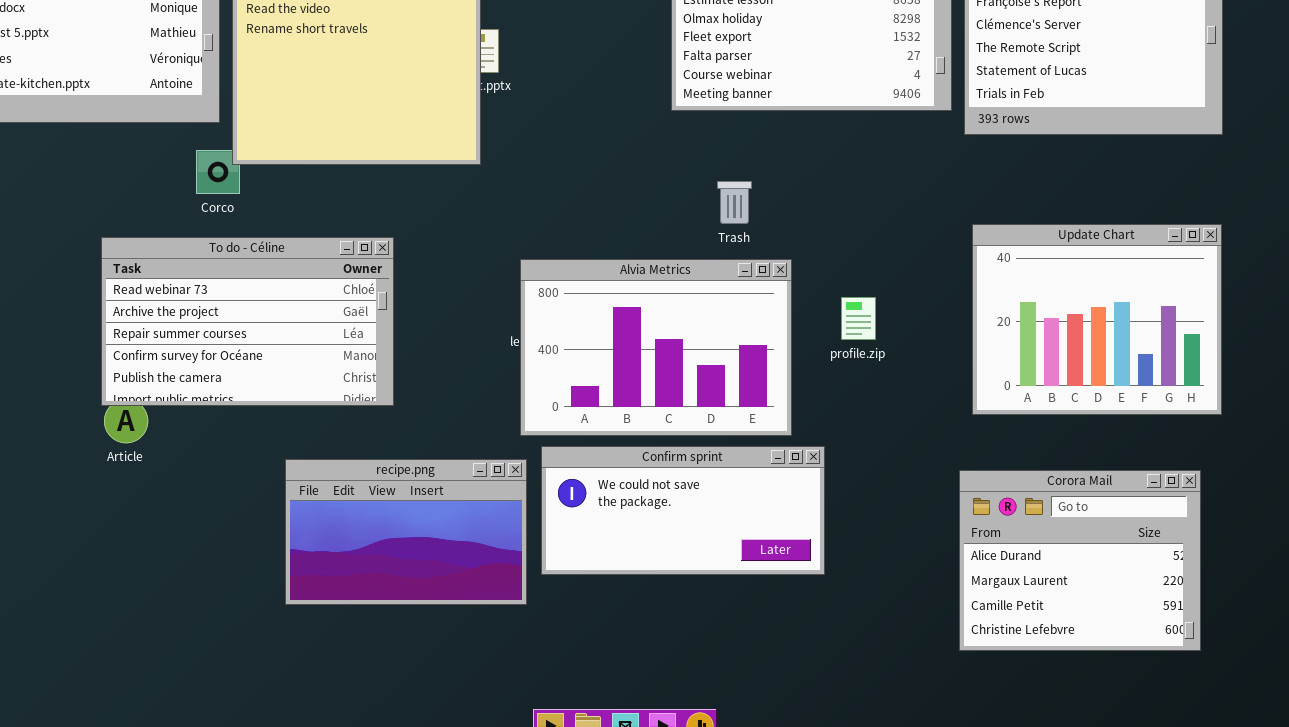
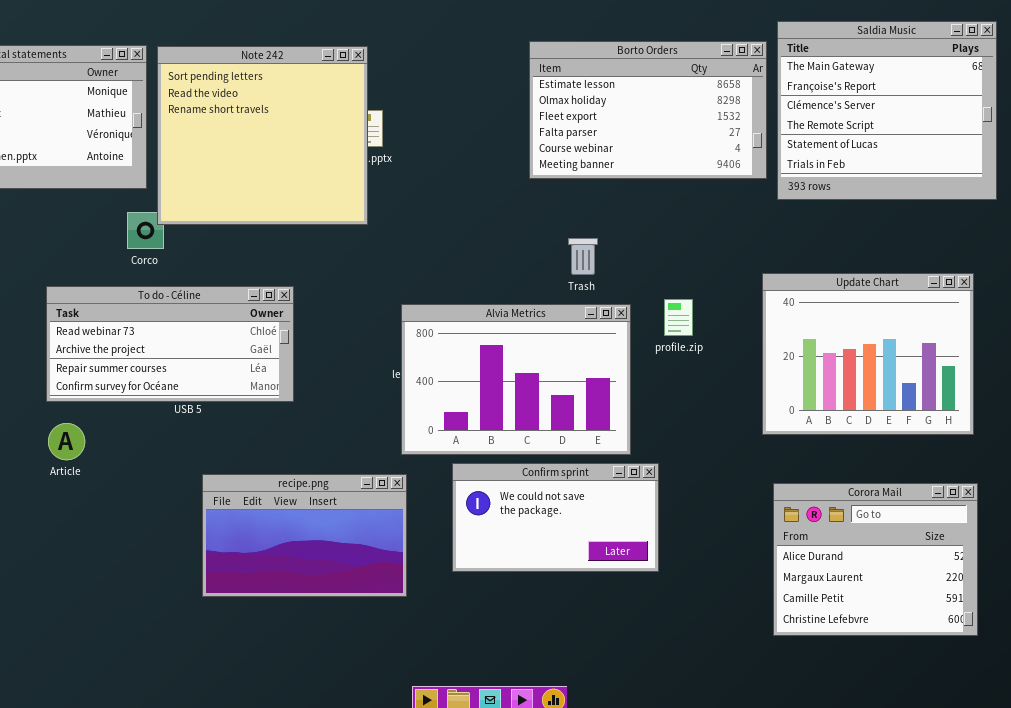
Update Chart: [972,224,1222,415] -> [762,273,974,435], moved
To do - Céline: [101,237,394,406] -> [46,286,294,402], resized
profile.zip: [841,297,876,340] -> [664,299,693,336], moved
Confirm sprint: [541,446,825,575] -> [452,463,659,572], resized

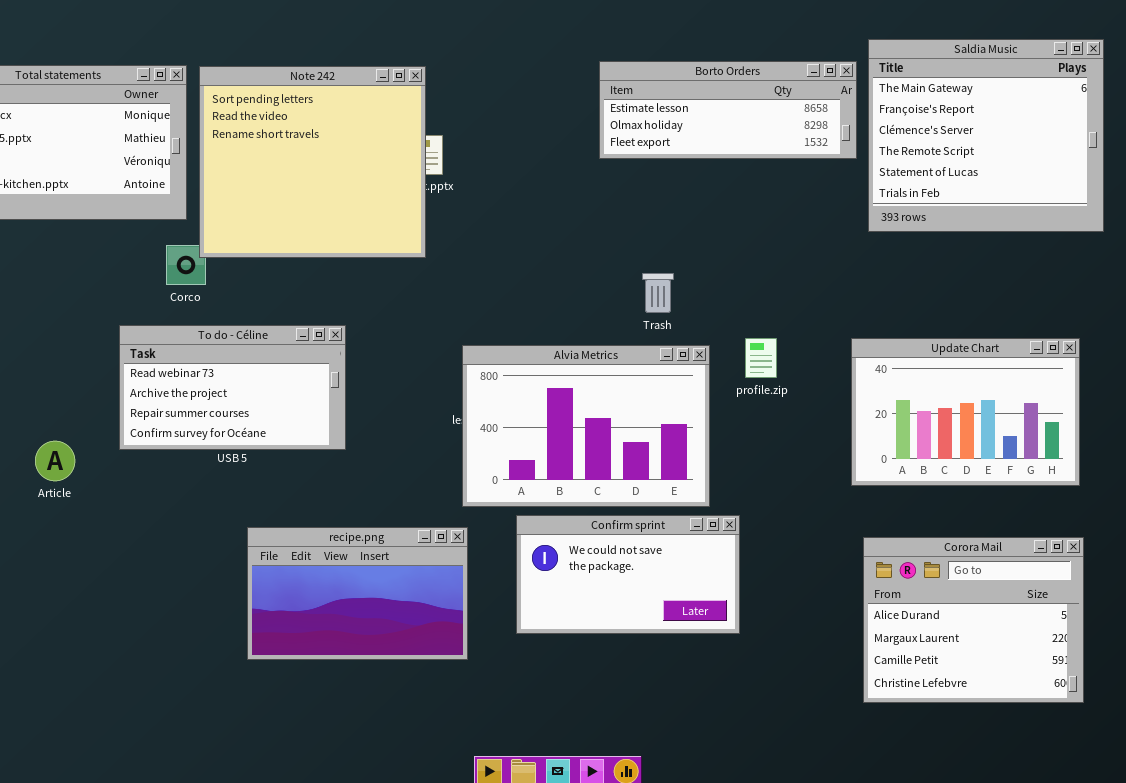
Borto Orders: [529,41,767,179] -> [599,61,857,159], resized
Update Chart: [762,273,974,435] -> [851,338,1080,486], resized
To do - Céline: [46,286,294,402] -> [119,325,346,450], resized
Article: [48,423,85,460] -> [35,441,75,481], moved

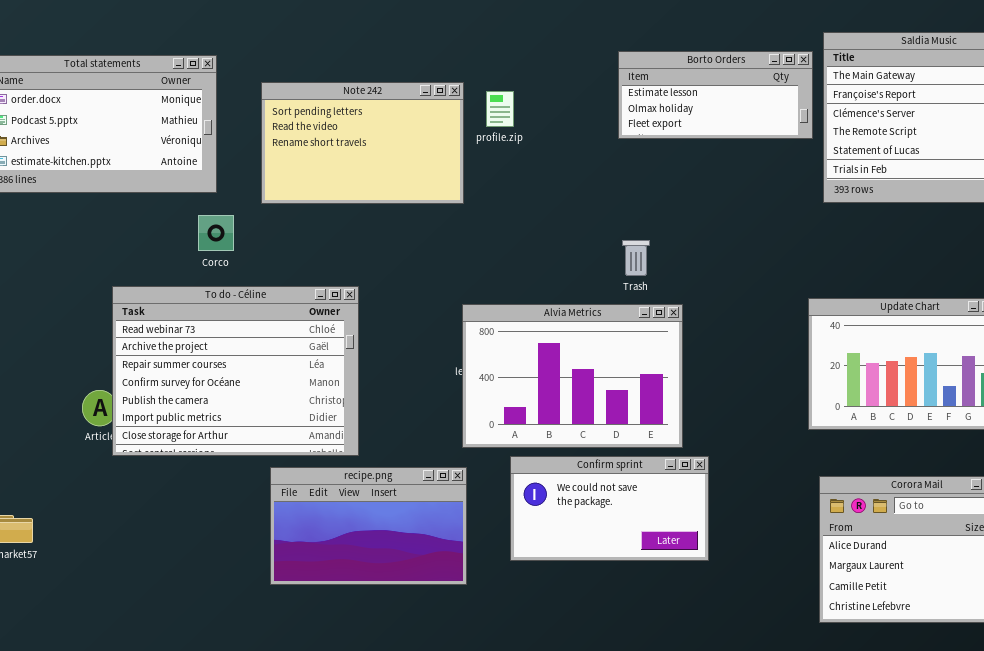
Borto Orders: [599,61,857,159] -> [618,51,813,139], resized
Note 242: [199,66,426,258] -> [261,82,464,204], moved, resized
To do - Céline: [119,325,346,450] -> [112,286,359,456], resized
profile.zip: [745,338,777,378] -> [486,91,514,127], moved

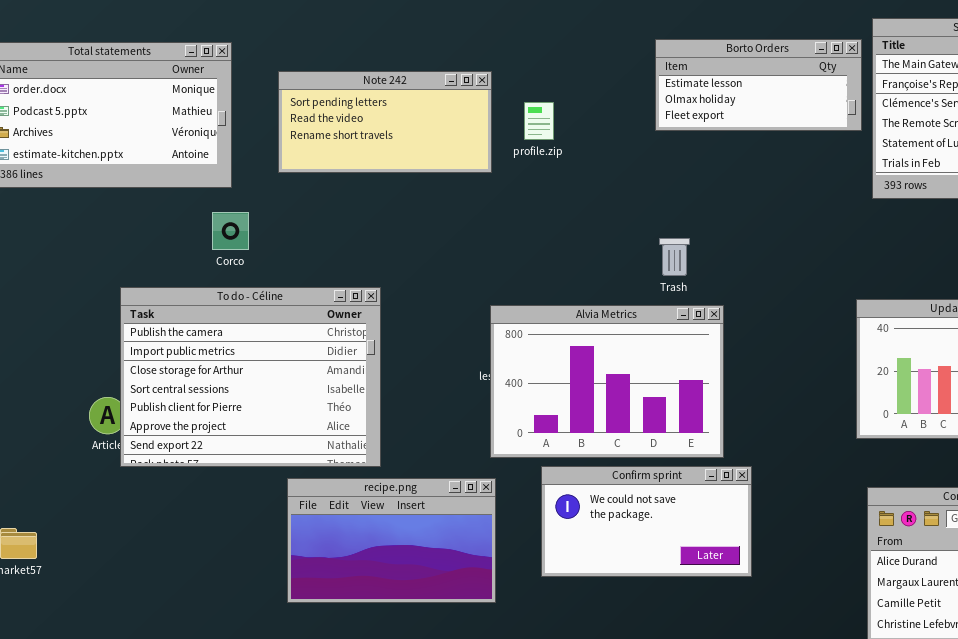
Note 242: [261,82,464,204] -> [278,71,492,173], resized
profile.zip: [486,91,514,127] -> [524,102,554,140], moved
To do - Céline: [112,286,359,456] -> [120,287,381,467], scrolled down 4 rows

